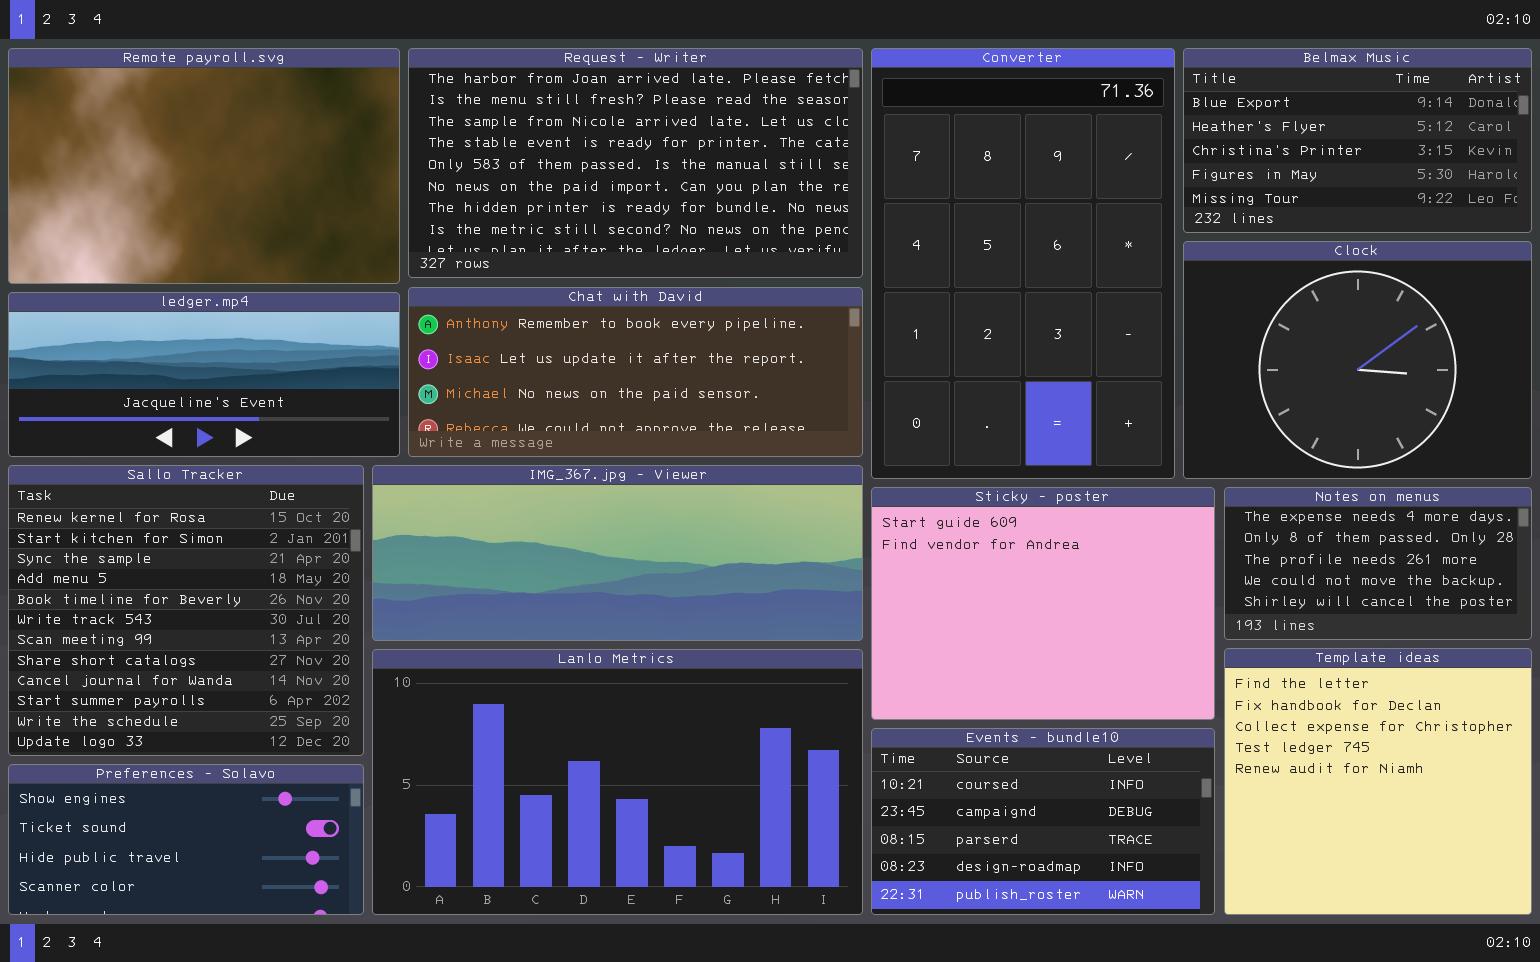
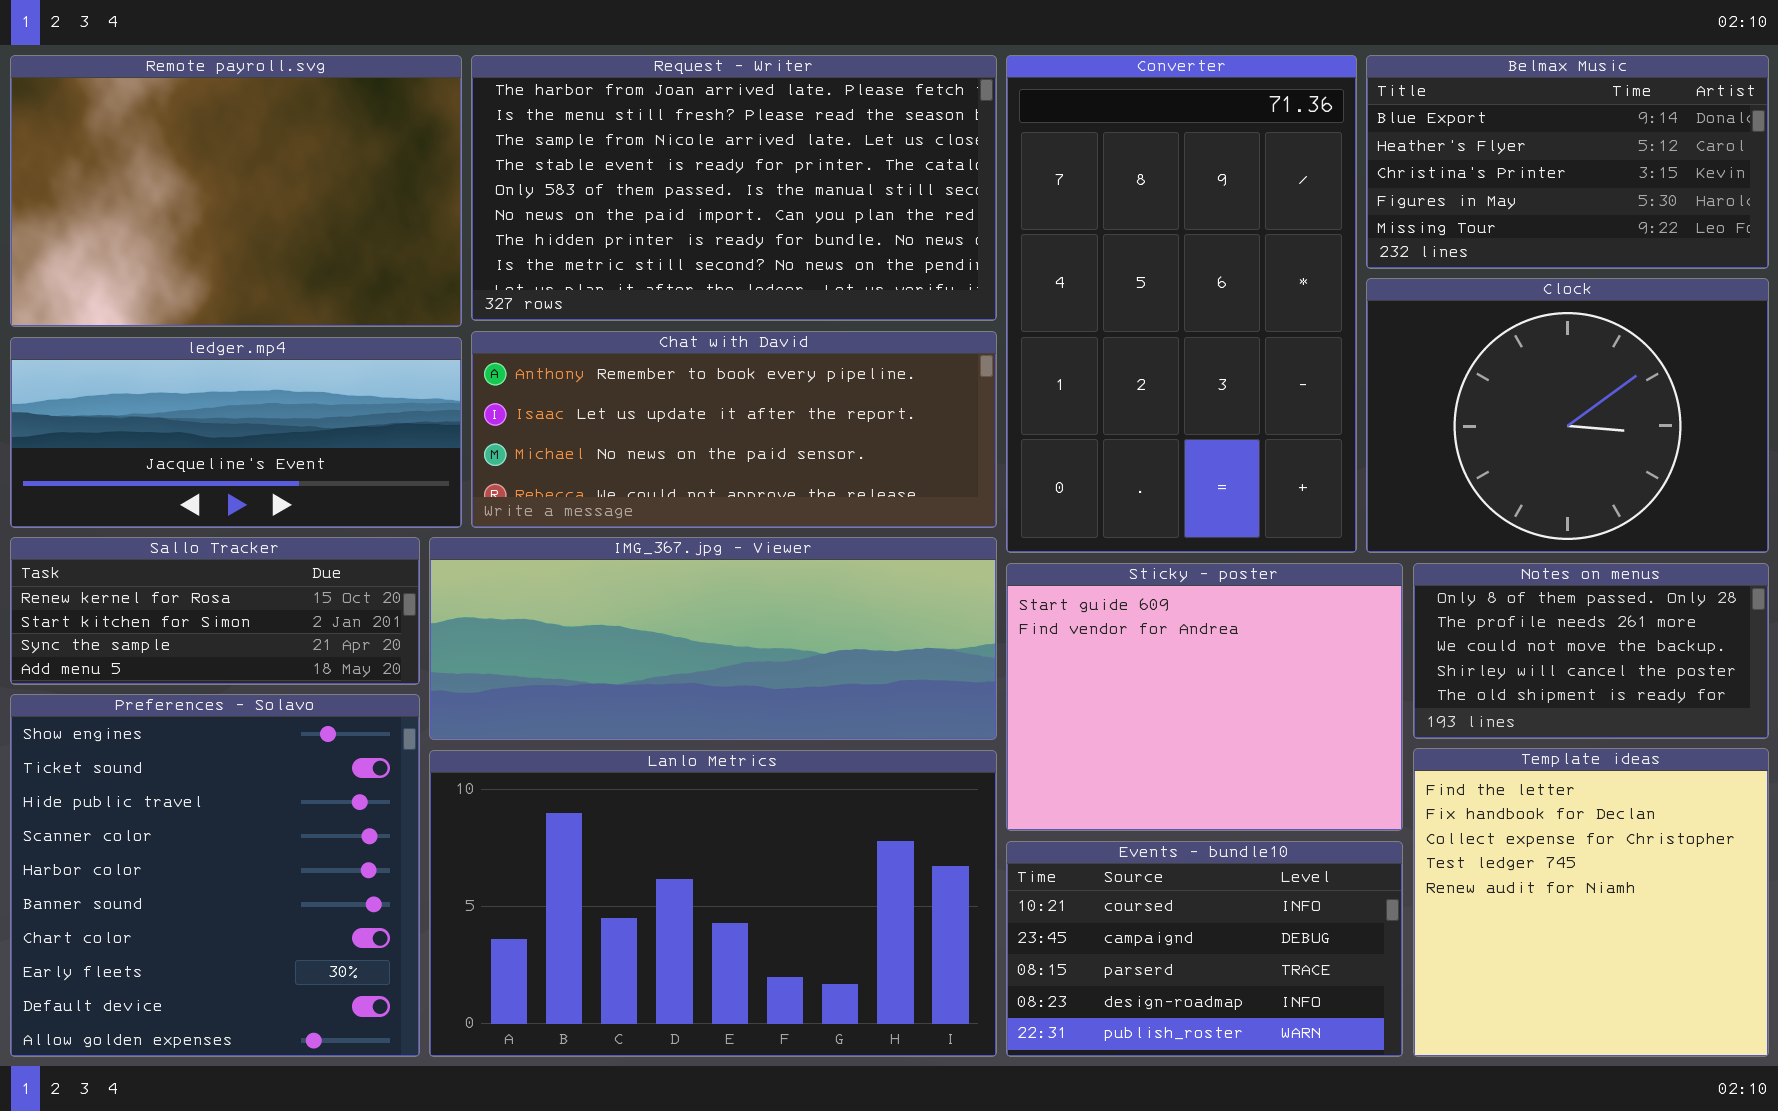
Sallo Tracker: [8,465,364,756] -> [10,537,420,685], resized
Notes on menus: [1224,487,1532,640] -> [1413,563,1769,739], scrolled down 1 row
Preferences - Solavo: [8,764,364,915] -> [10,694,420,1057], resized

